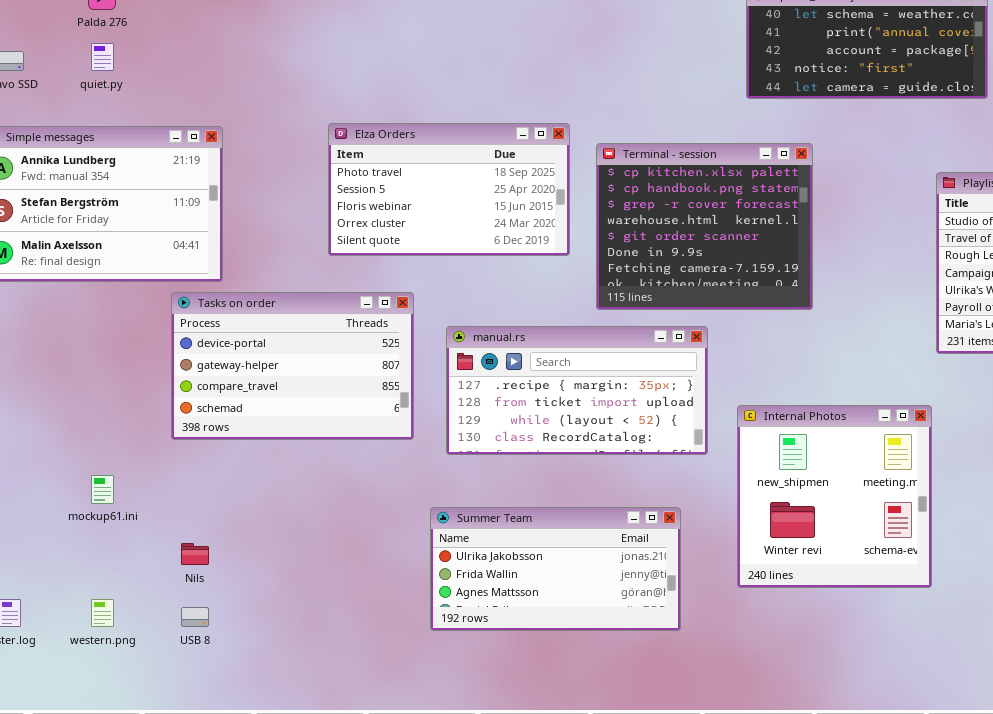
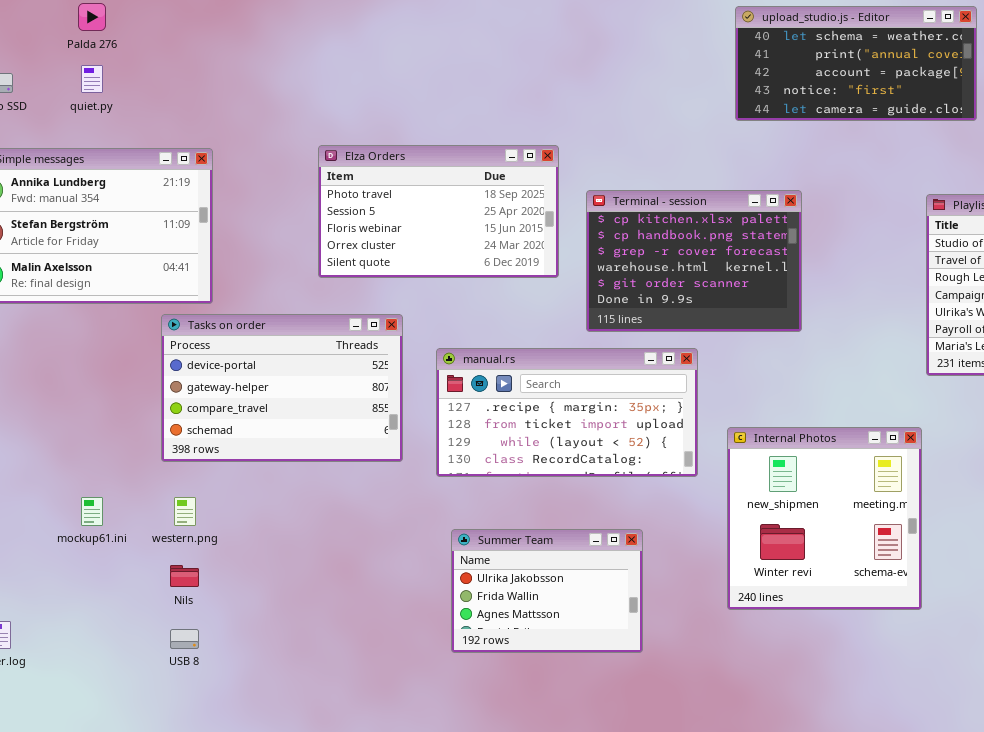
Terminal - session: [596,143,813,310] -> [586,190,802,332], resized
Summer Team: [430,507,681,631] -> [451,529,643,653], moved, resized
western.png: [91,599,114,627] -> [174,497,196,526], moved

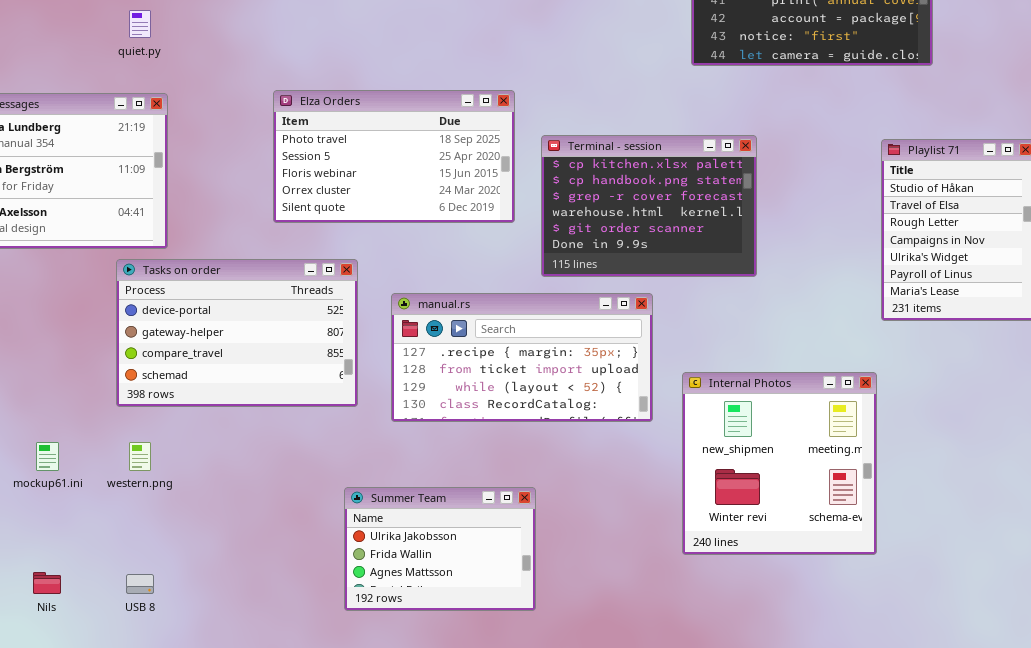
quiet.py: [81,65,103,93] -> [129,10,151,38], moved
Summer Team: [451,529,643,653] -> [344,487,536,611], moved
Nils: [170,565,199,587] -> [33,572,61,594], moved

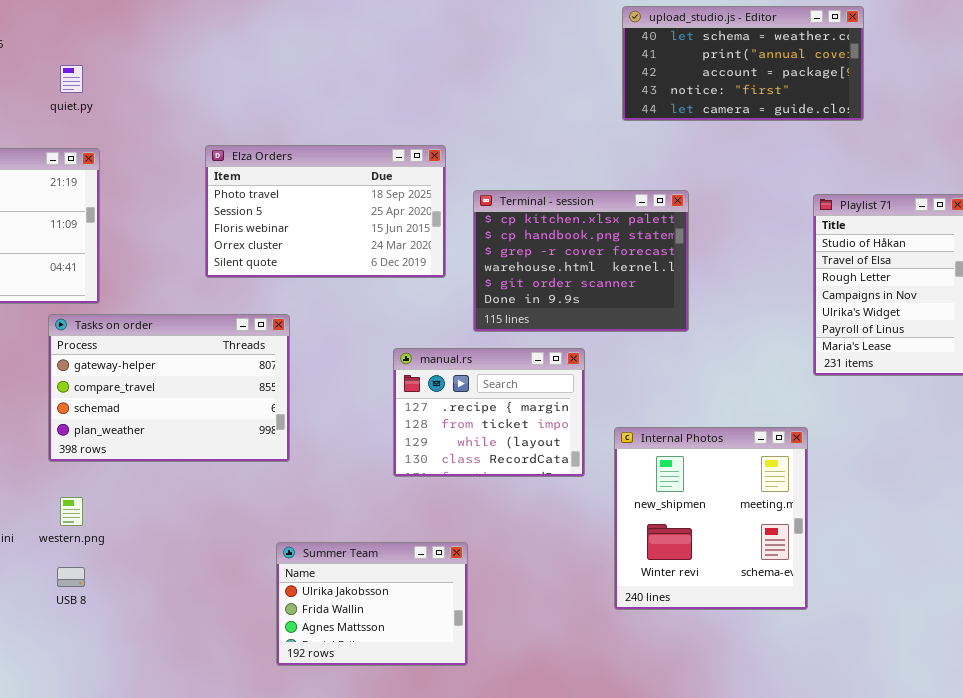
Tasks on order: [116,259,358,407] -> [48,314,290,462], scrolled down 1 row
manual.rs: [391,293,653,422] -> [393,348,585,477], resized
USB 8: [126,574,154,594] -> [57,567,85,587], moved

